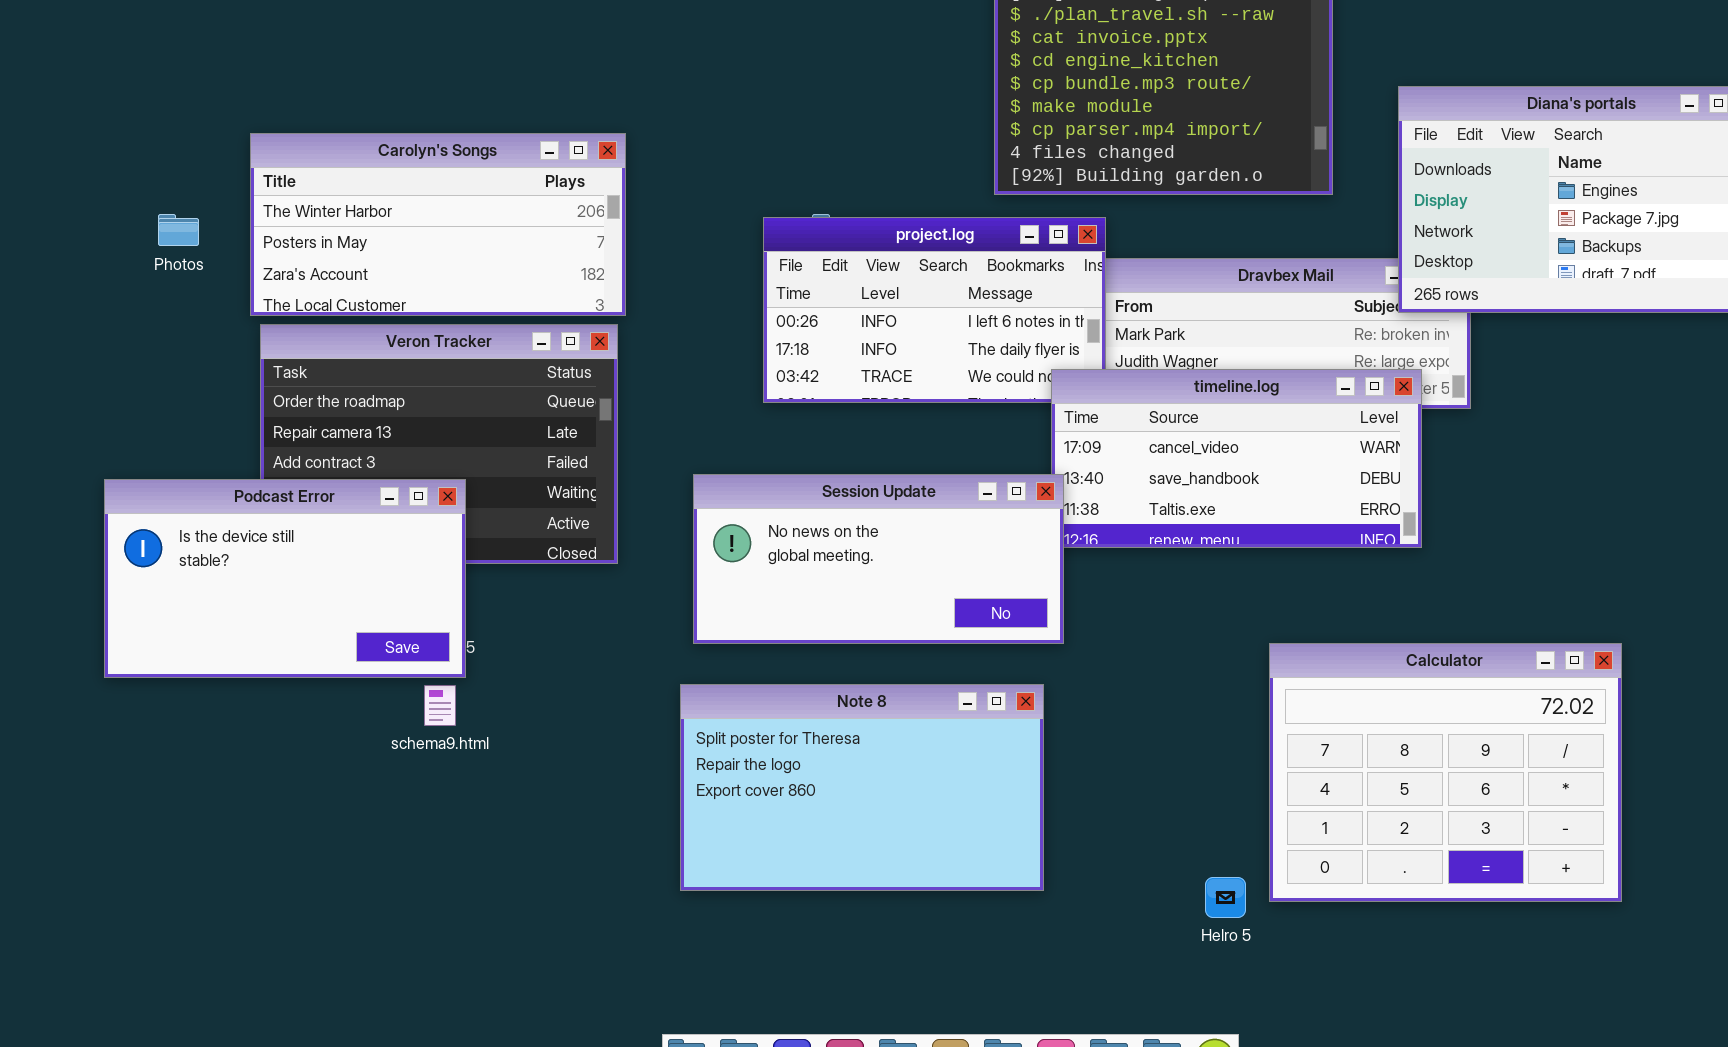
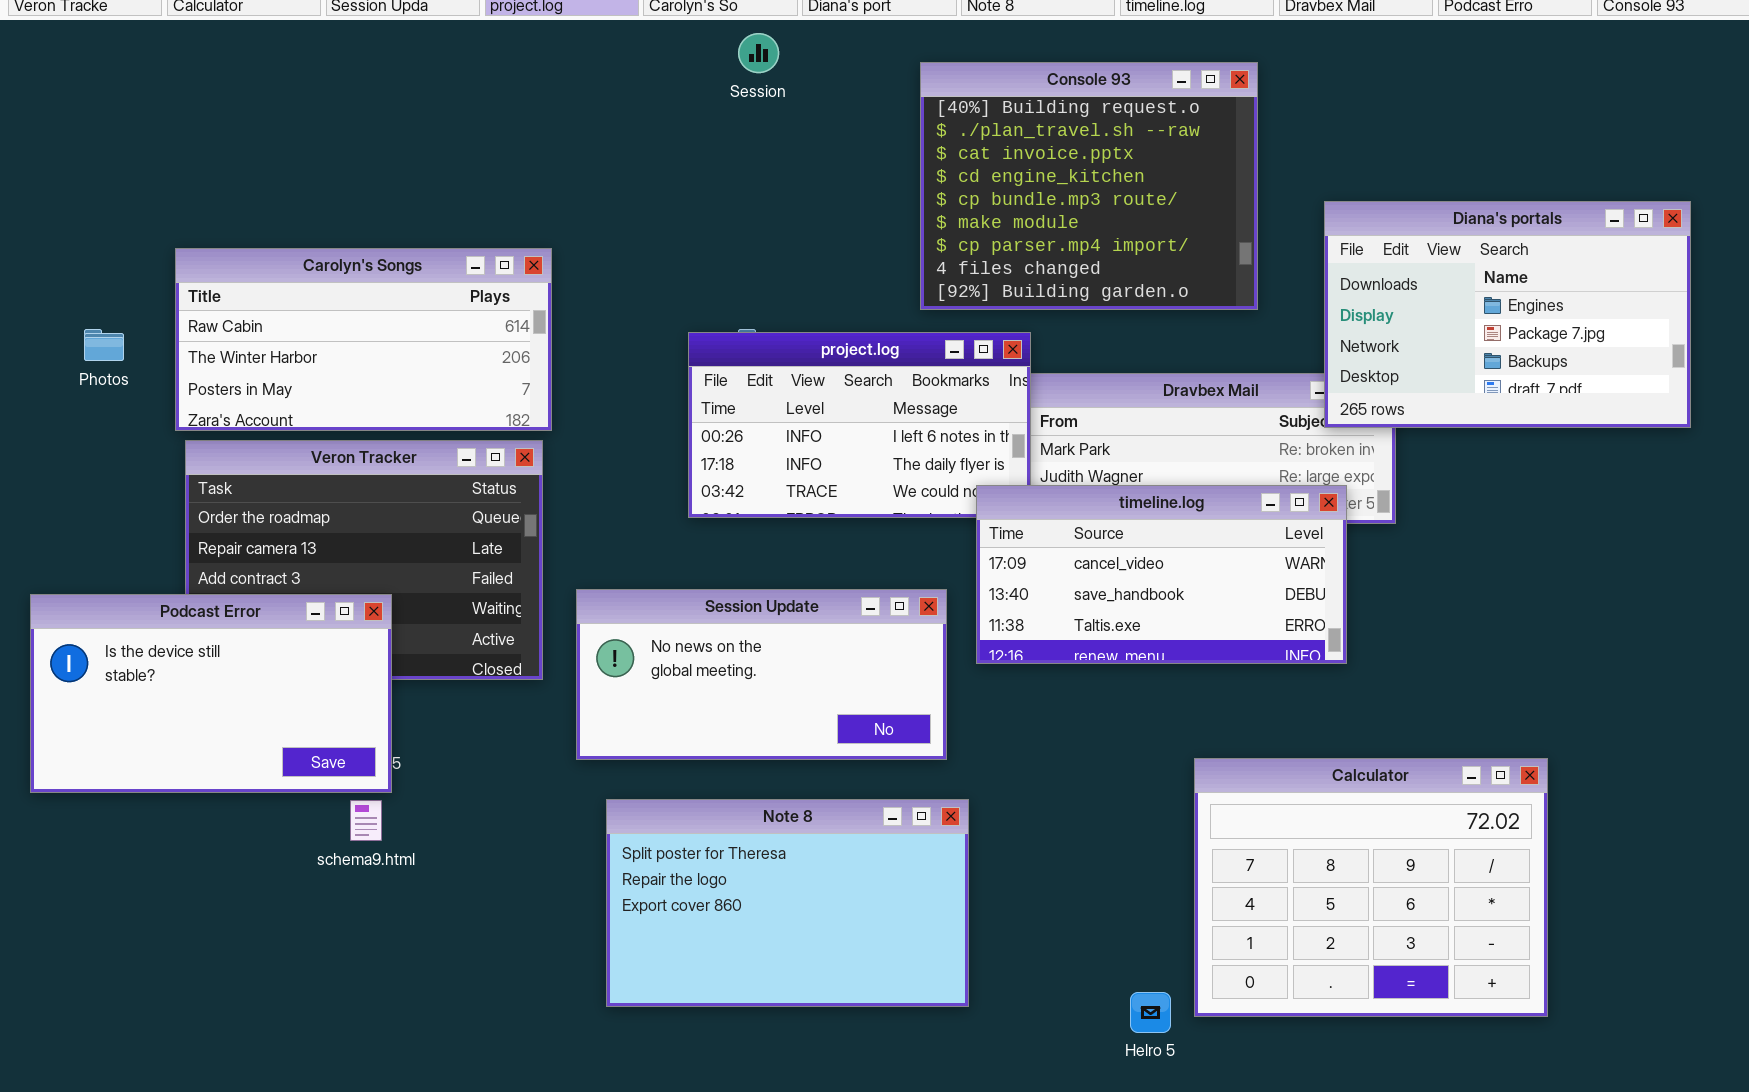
Carolyn's Songs: [250,133,626,316] -> [175,248,552,431], scrolled up 1 row
Session Update: [693,474,1064,644] -> [576,589,947,760], moved

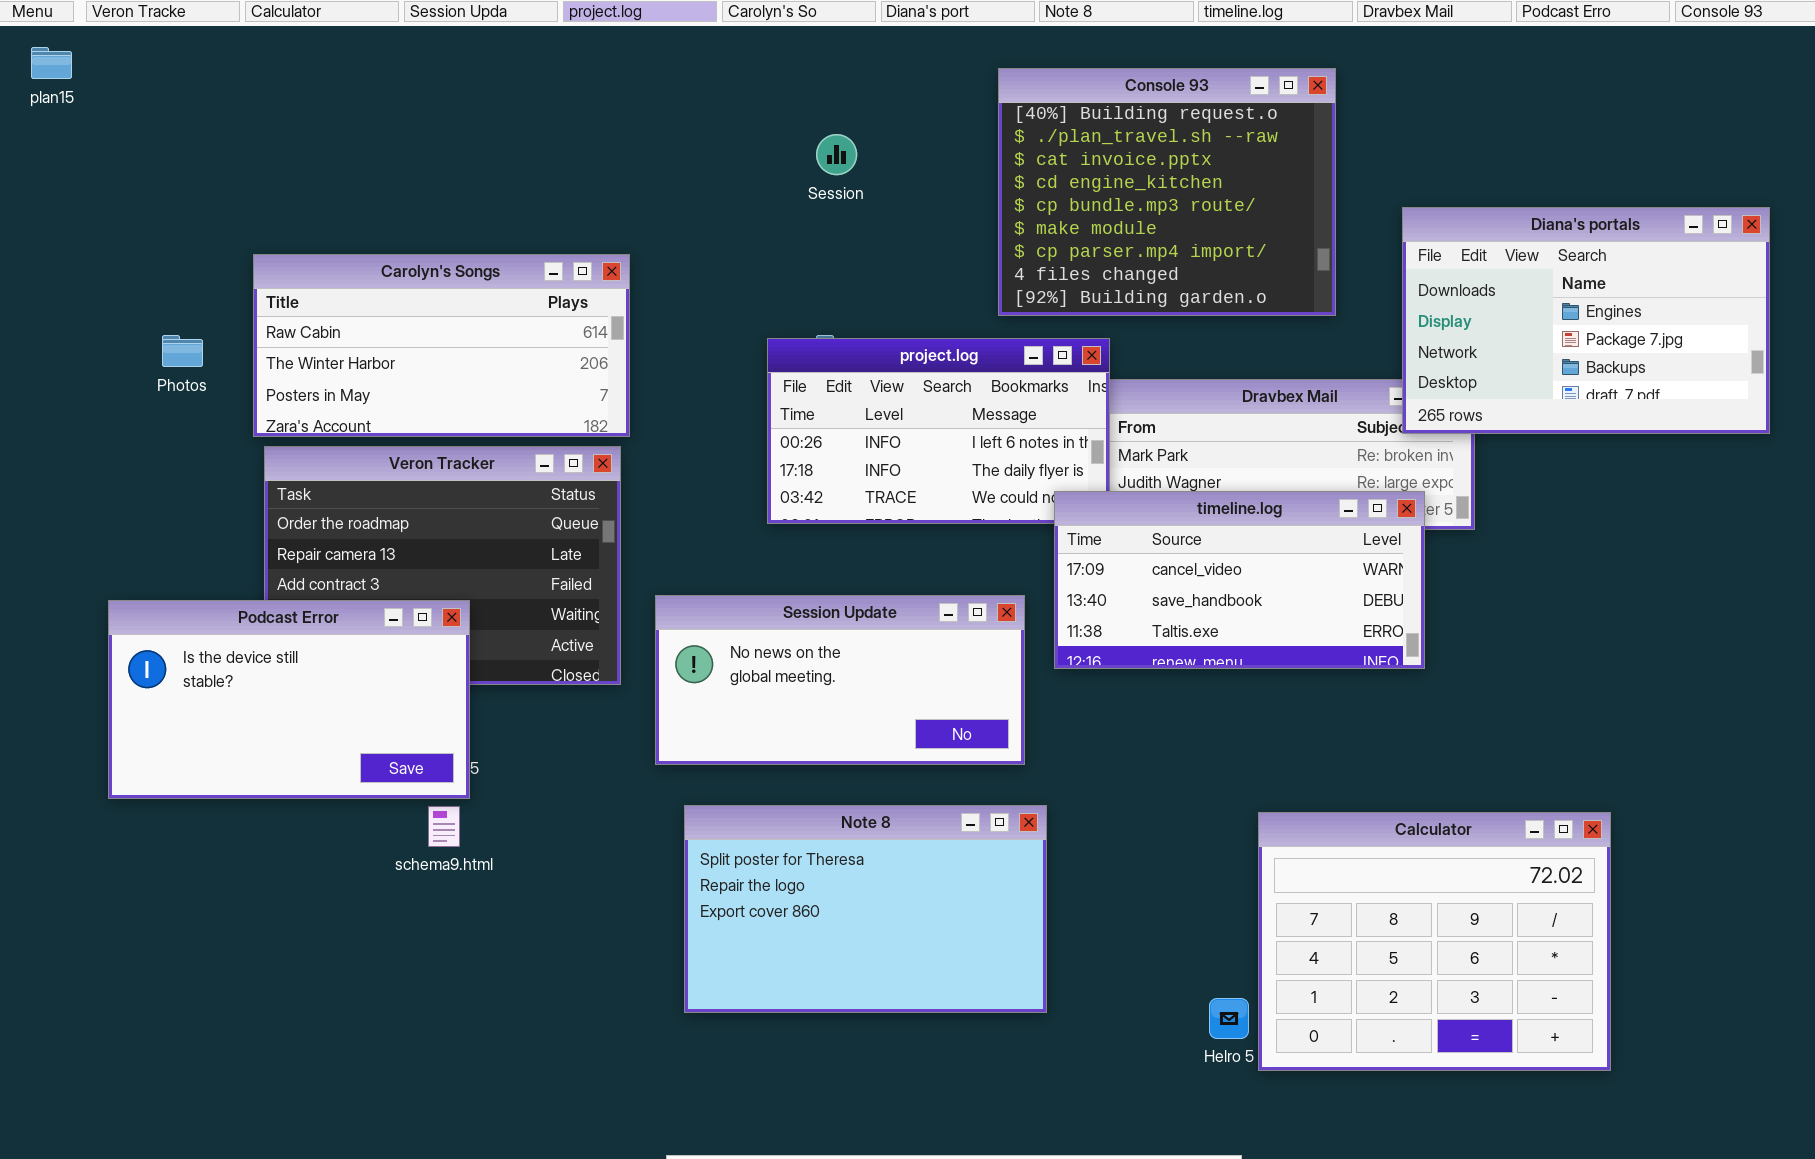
Session: [738,33,779,73] -> [816,134,857,175], moved
Calculator: [1194,758,1548,1017] -> [1258,812,1611,1071], moved

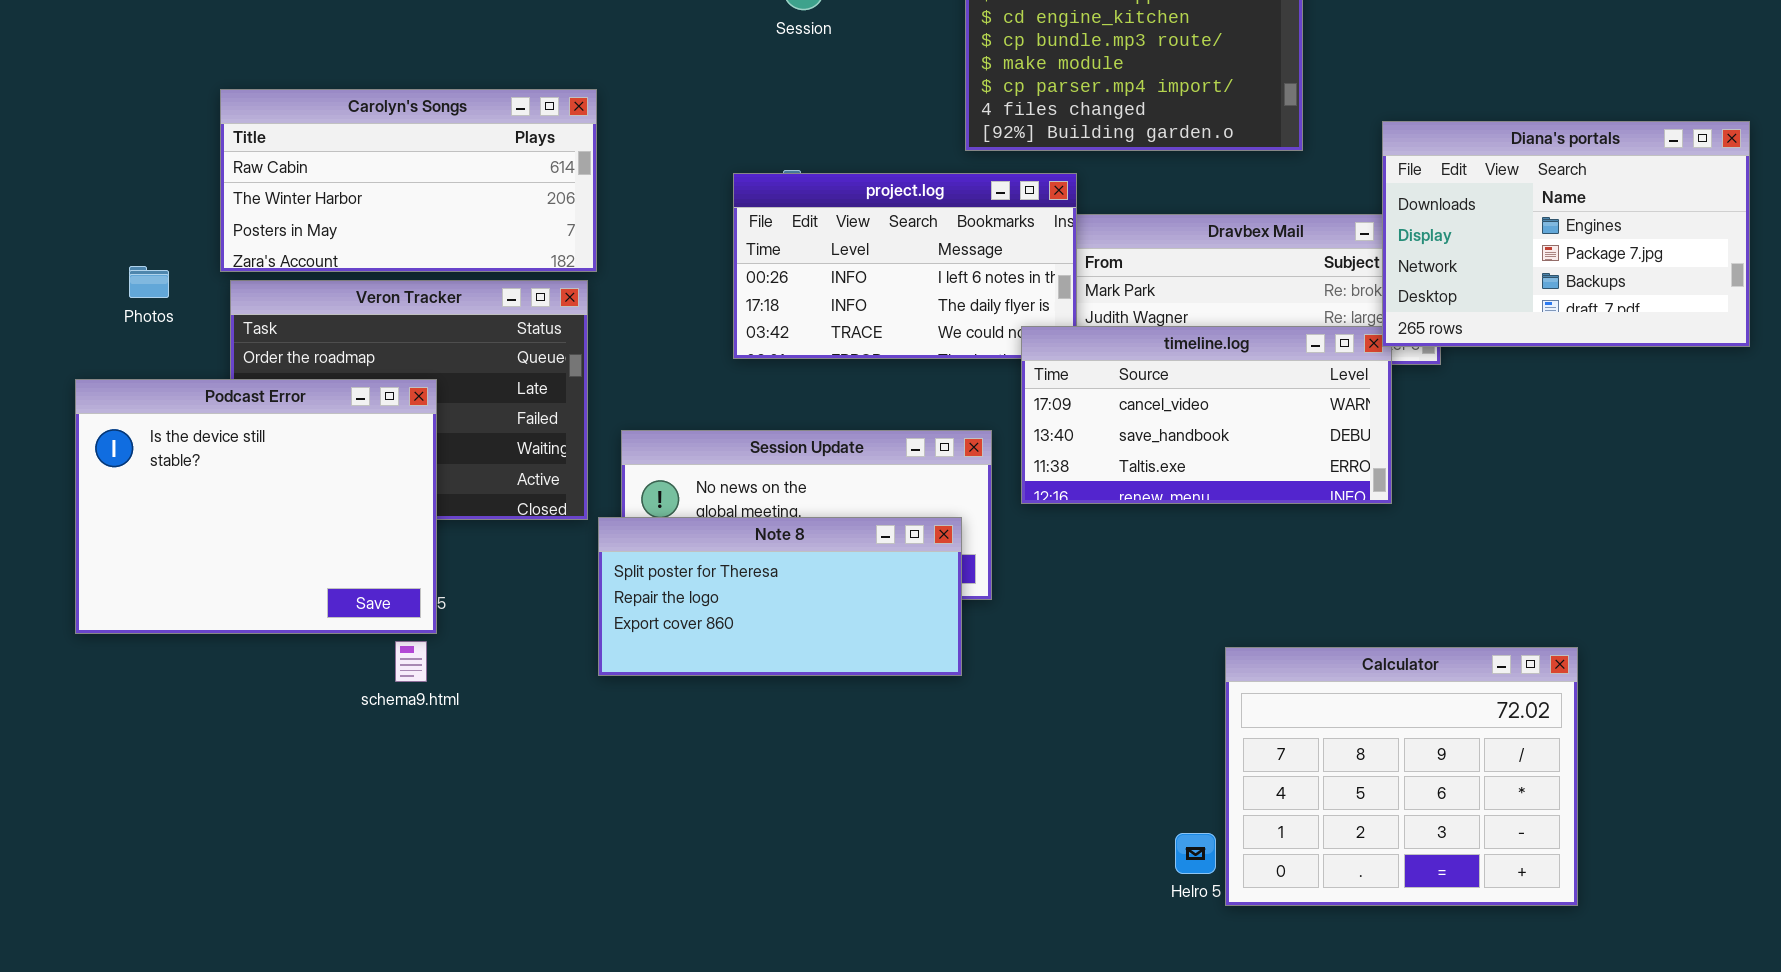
Diana's portals: [1402,207,1770,434] -> [1382,121,1750,347], moved
Photos: [162,335,203,367] -> [129,266,169,298], moved
Podcast Error: [108,600,470,799] -> [75,379,437,634], resized
Note 8: [684,805,1047,1013] -> [598,517,962,676], moved, resized

